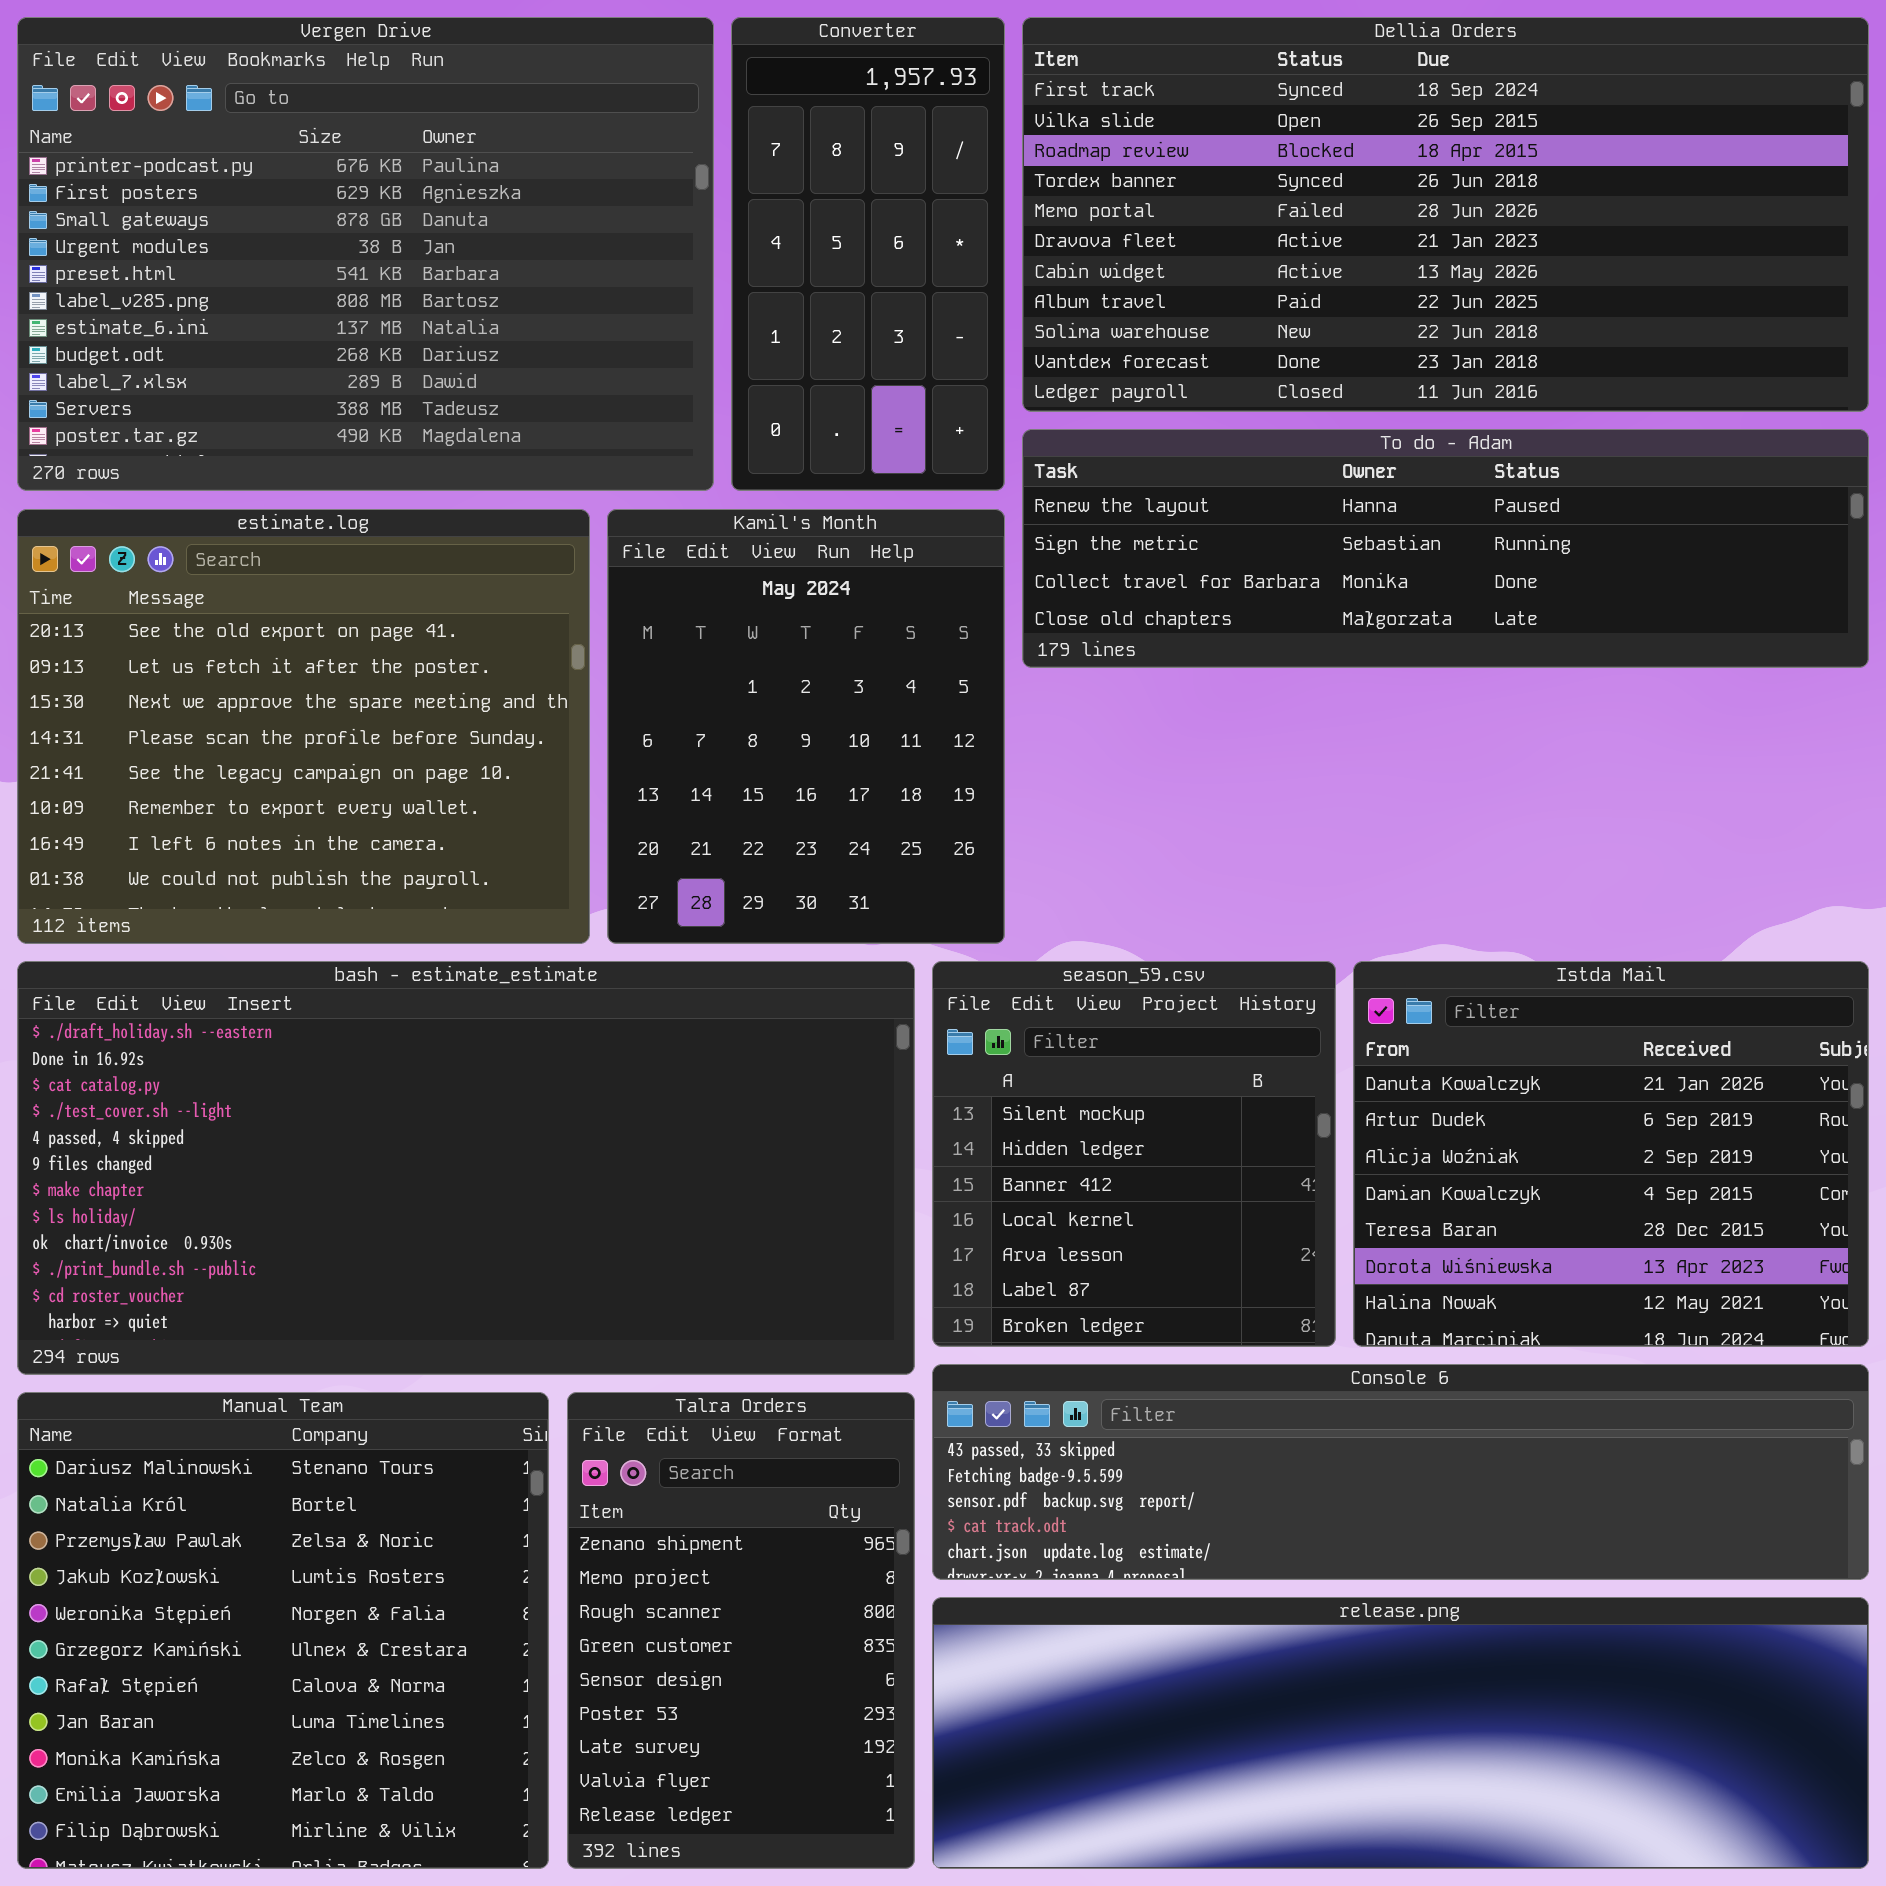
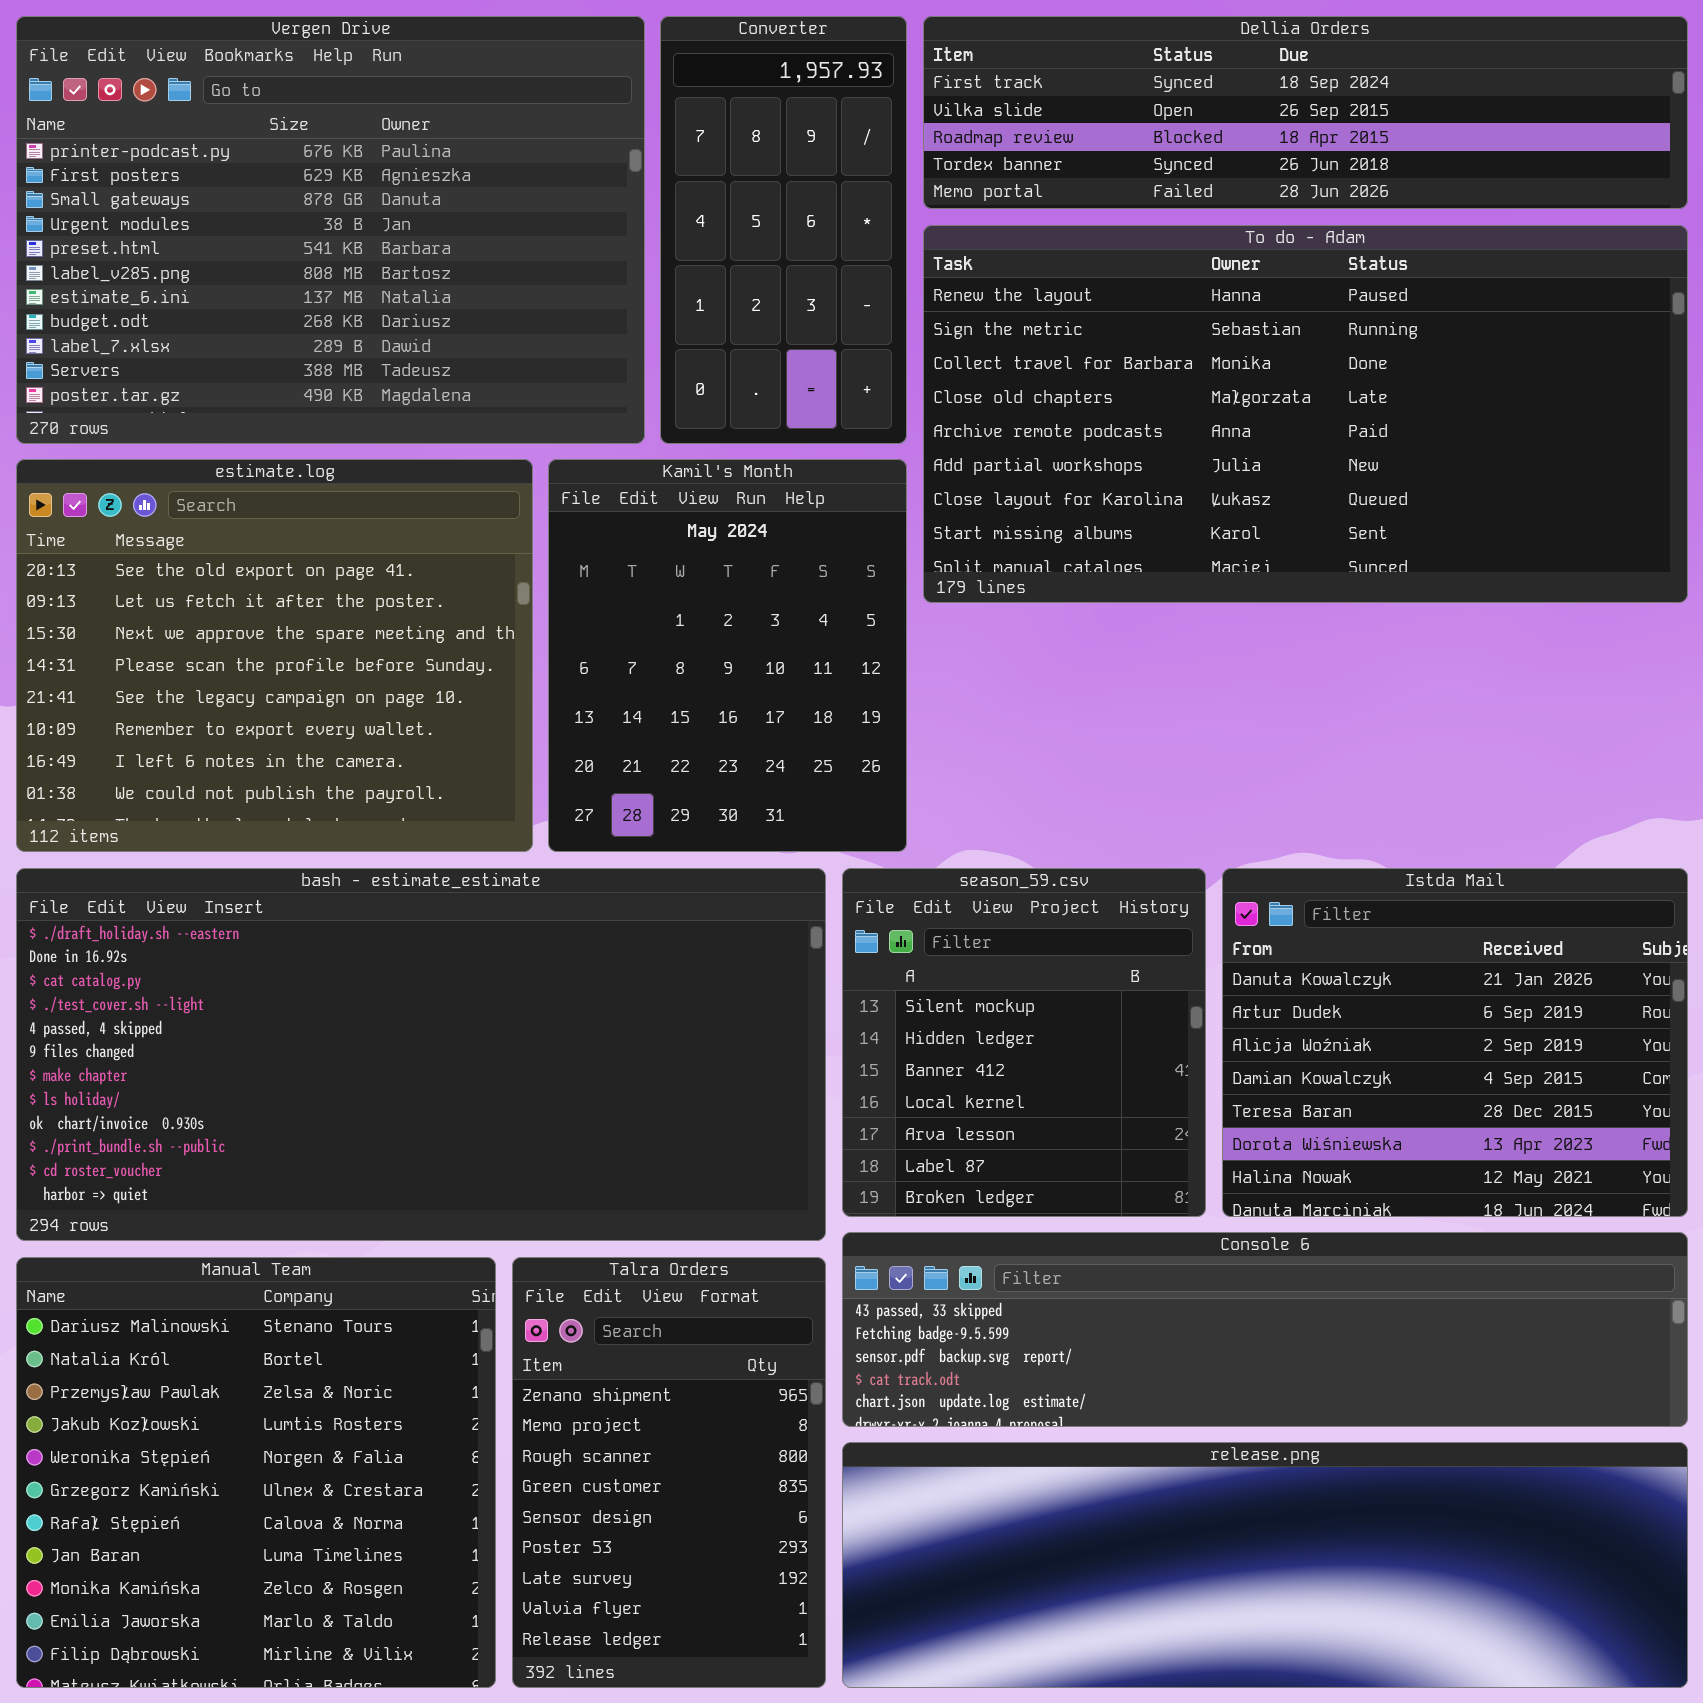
Dellia Orders: [1022,17,1869,412] -> [923,16,1688,209], resized
To do - Adam: [1022,429,1869,668] -> [923,225,1688,603], resized

